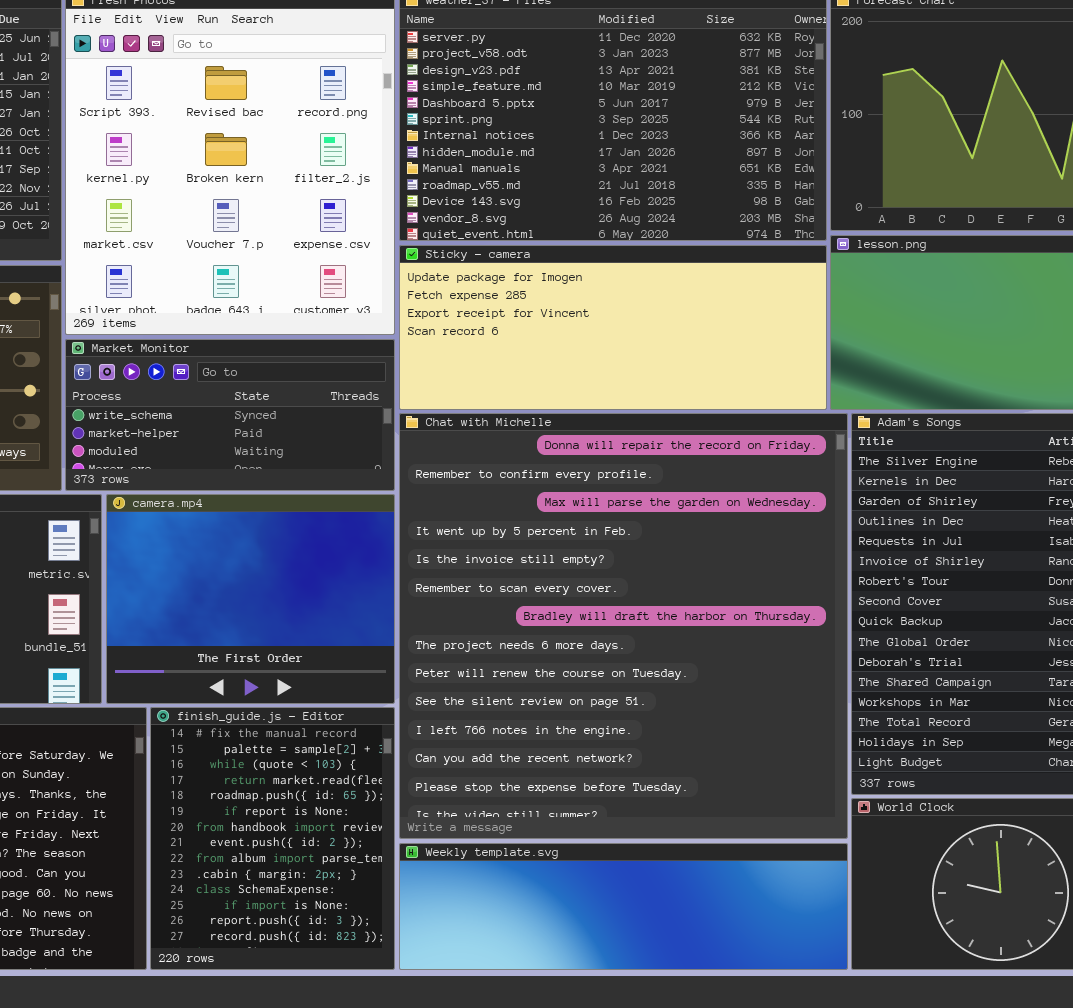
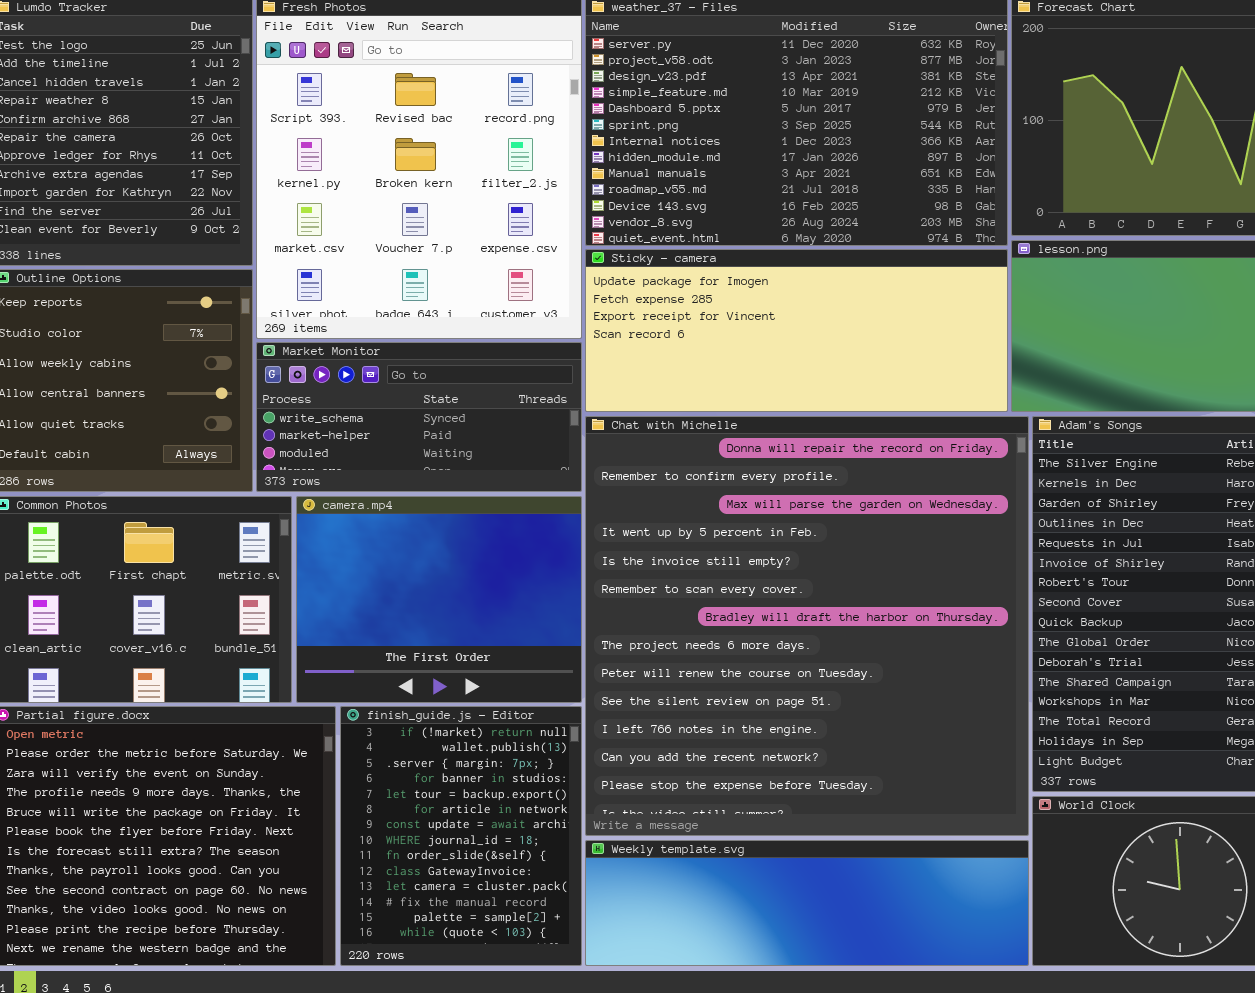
finish_guide.js - Editor: [150,707,395,970] -> [340,706,582,966], scrolled up 11 rows

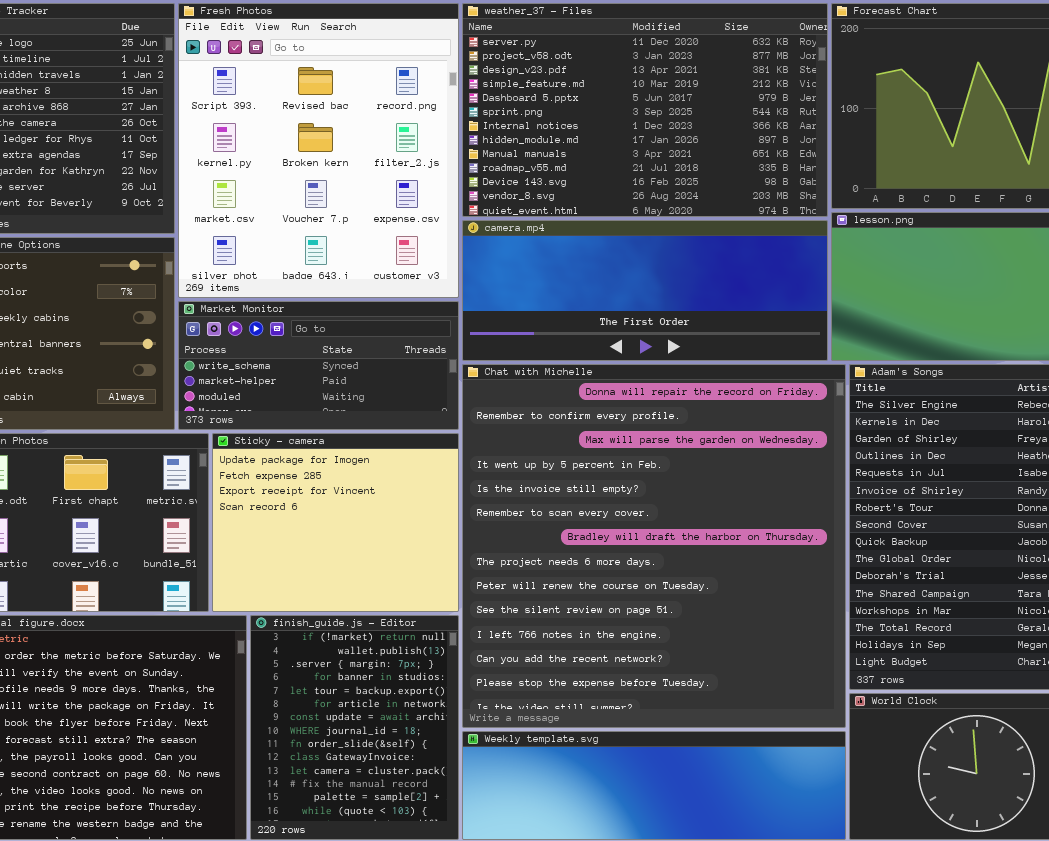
Sticky - camera: [585,249,1008,412] -> [212,433,459,612], moved, resized
camera.mp4: [296,496,582,703] -> [462,220,828,361], moved, resized

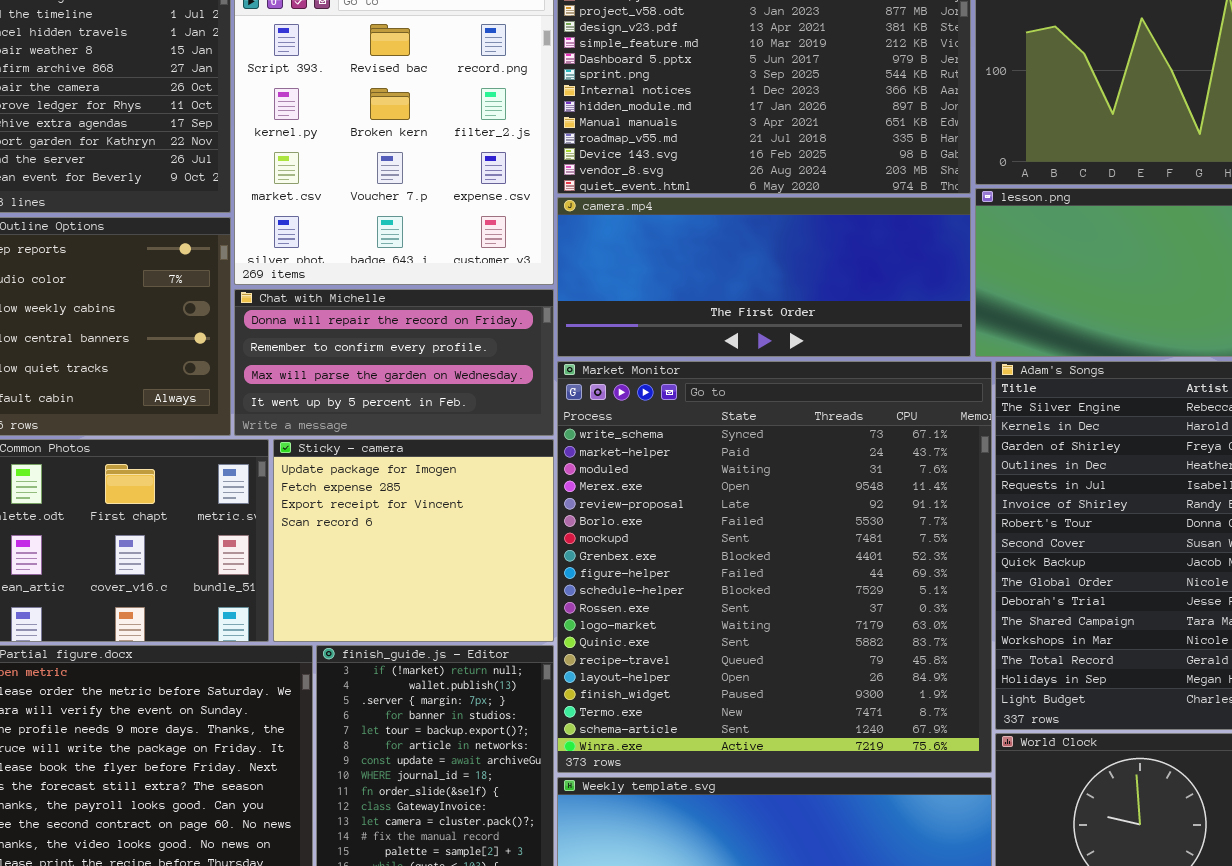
Market Monitor: [178,301,459,430] -> [557,361,992,773], moved, resized
Chat with Michelle: [462,364,846,728] -> [234,289,554,436], moved, resized

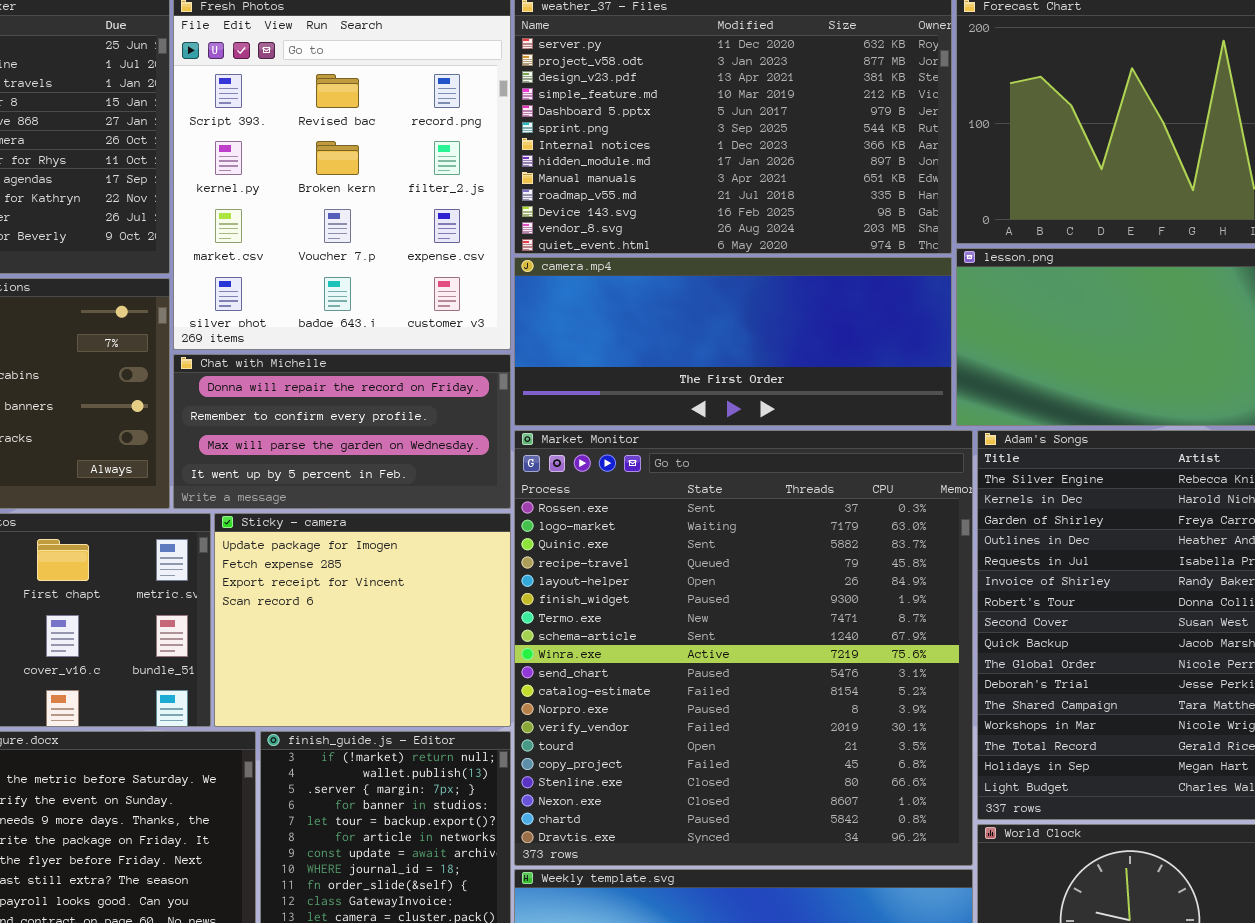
Market Monitor: [557,361,992,773] -> [514,430,973,866], scrolled down 10 rows

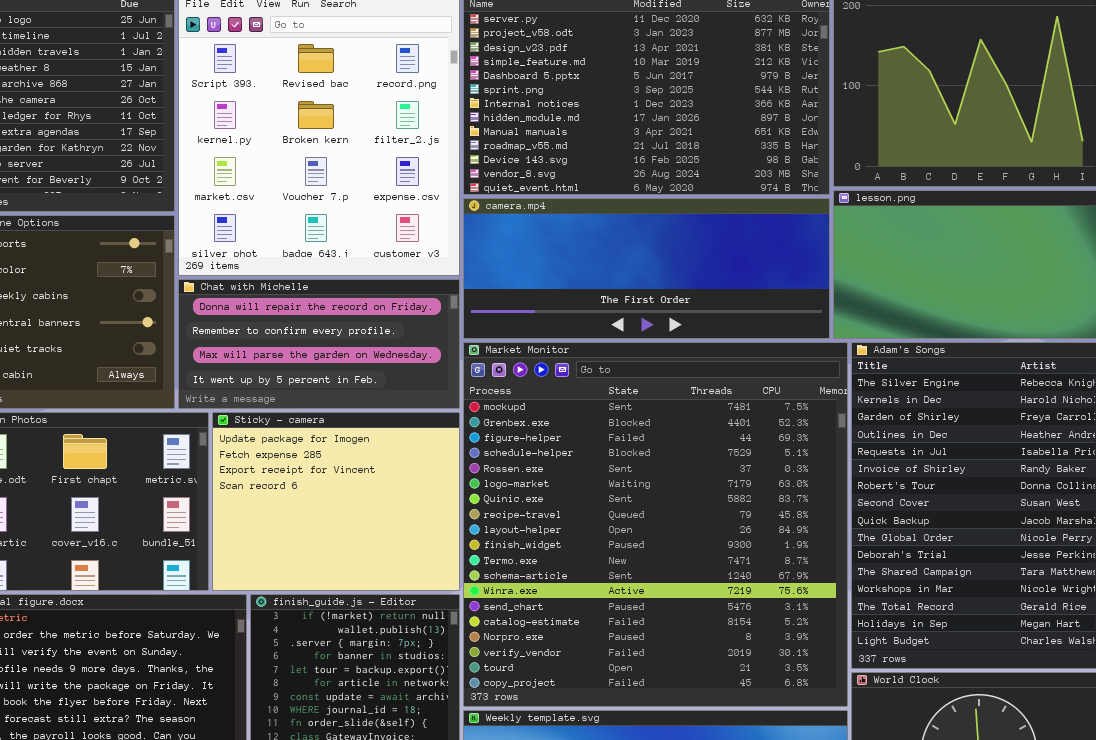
Market Monitor: [514,430,973,866] -> [463,342,848,707], scrolled up 4 rows

